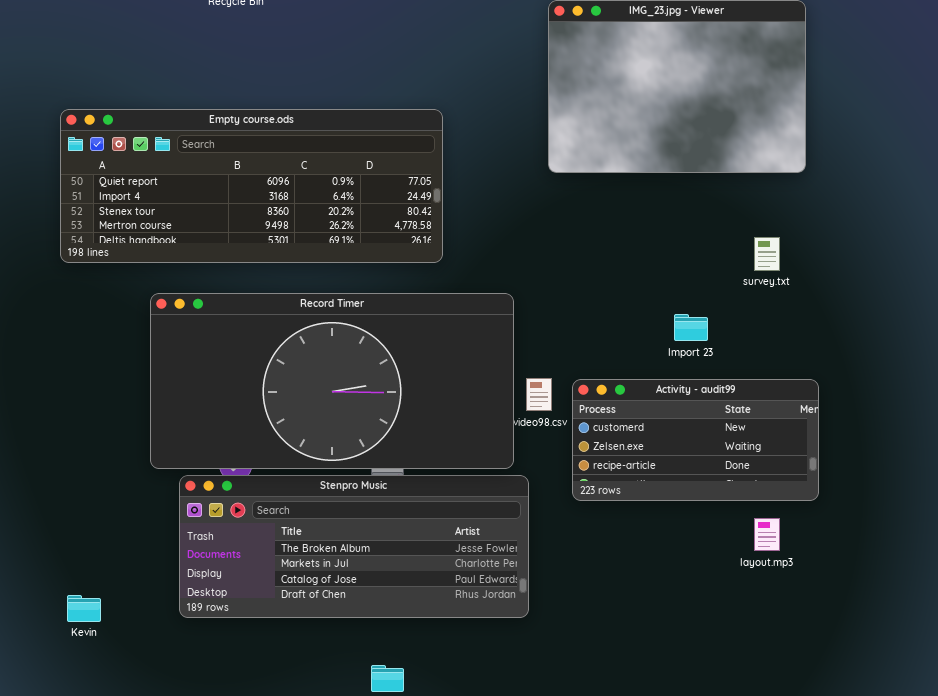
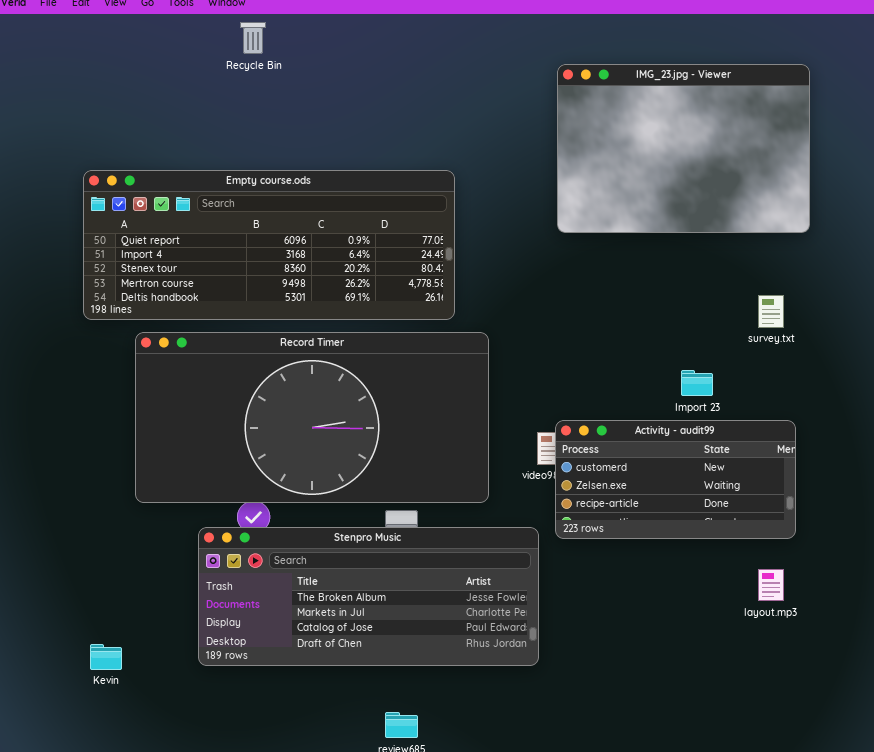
Record Timer: [150,293,514,469] -> [135,332,489,503], moved
Activity - audit99: [572,379,819,501] -> [555,420,796,539], moved

